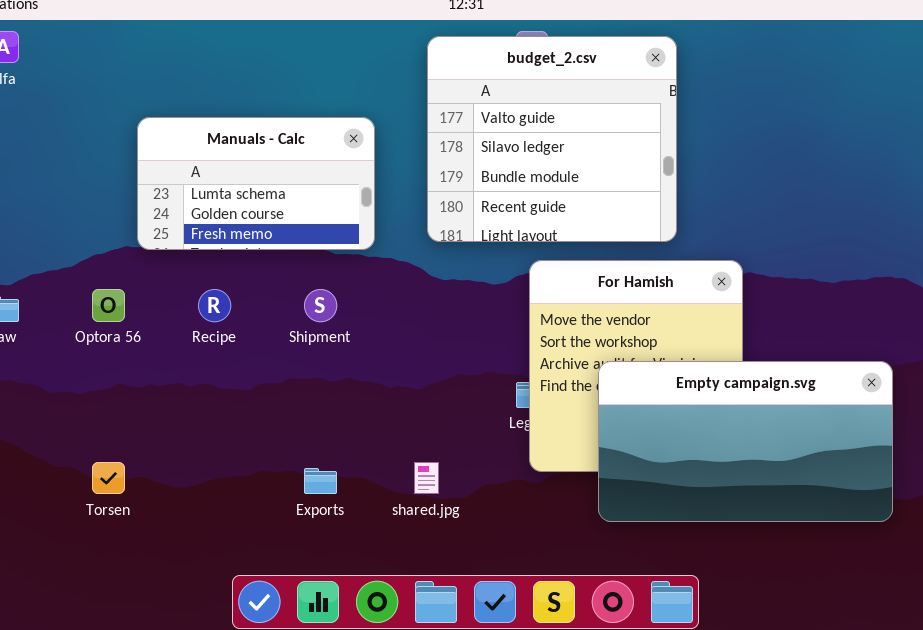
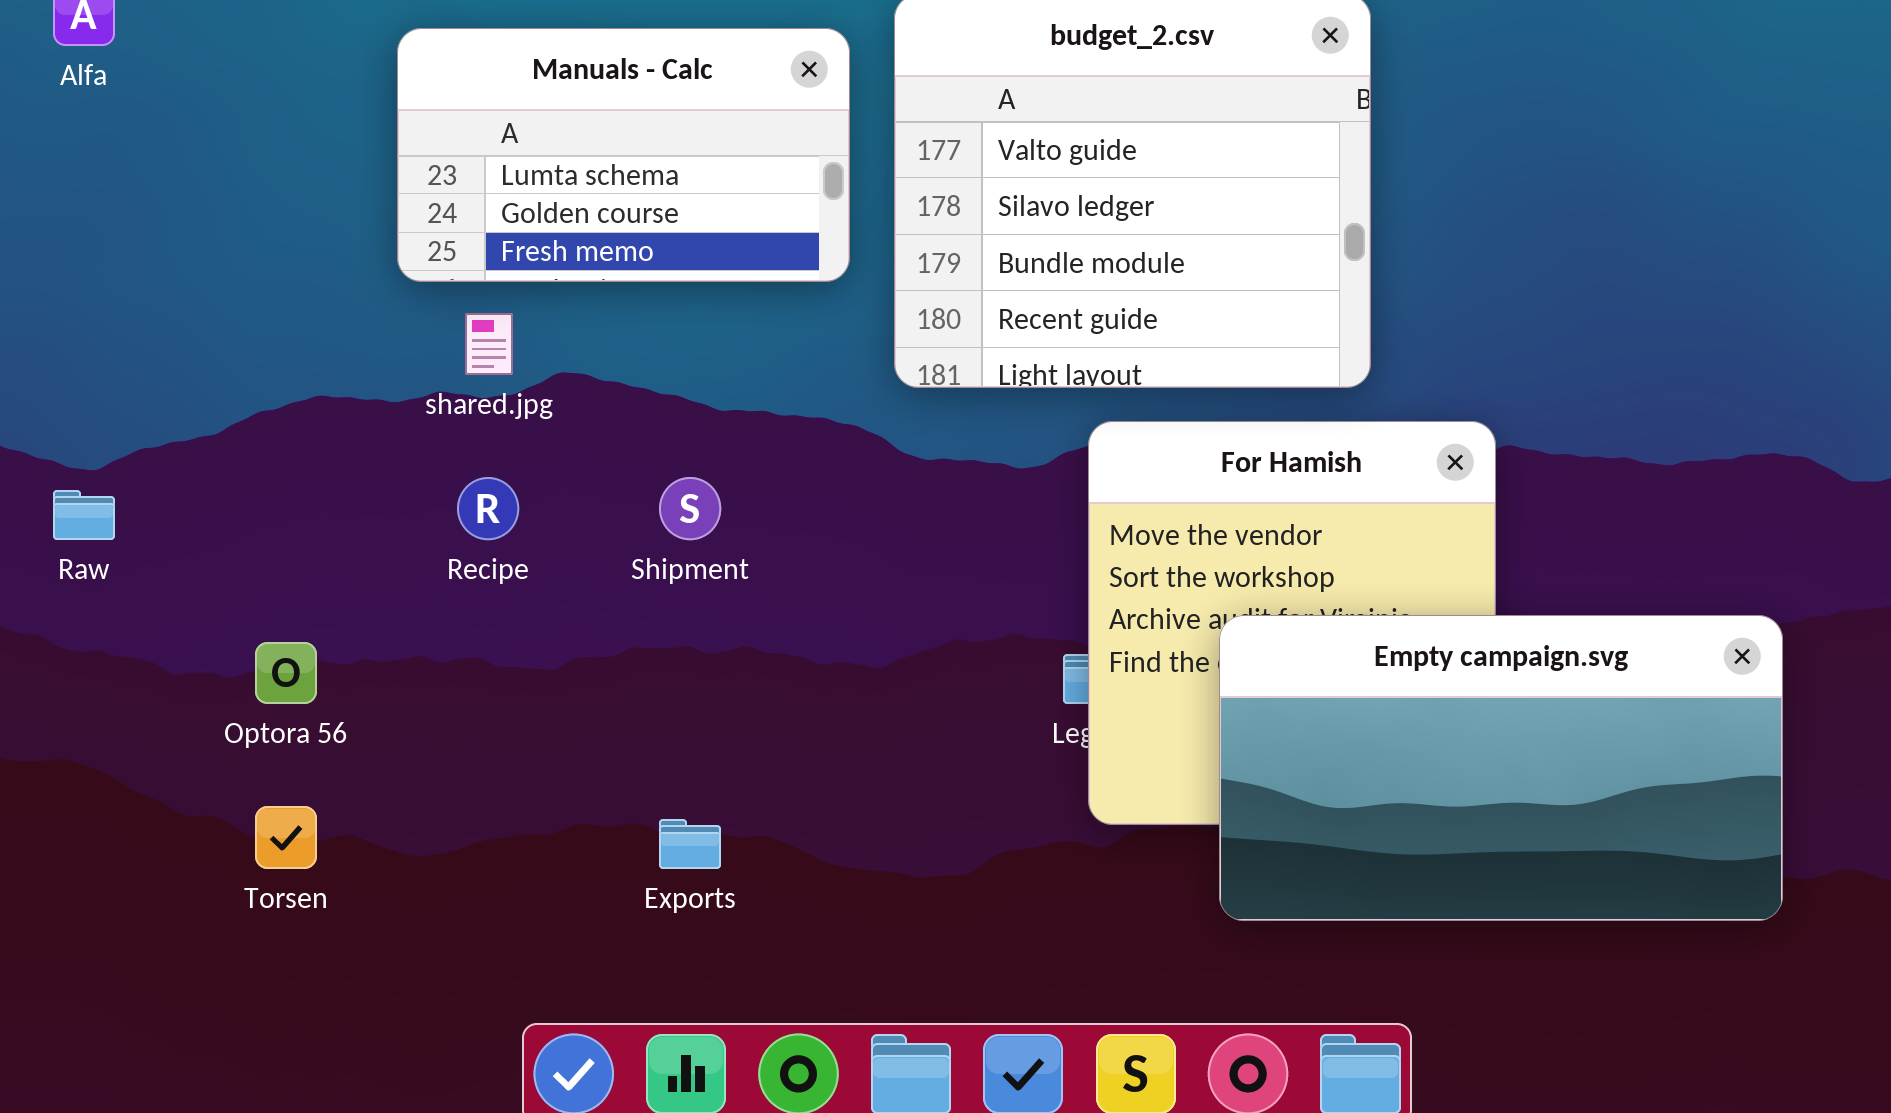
Manuals - Calc: [137,117,375,250] -> [397,28,850,282], moved
Optora 56: [92,289,125,322] -> [255,642,317,704], moved
shared.jpg: [414,462,439,494] -> [465,313,513,375], moved

